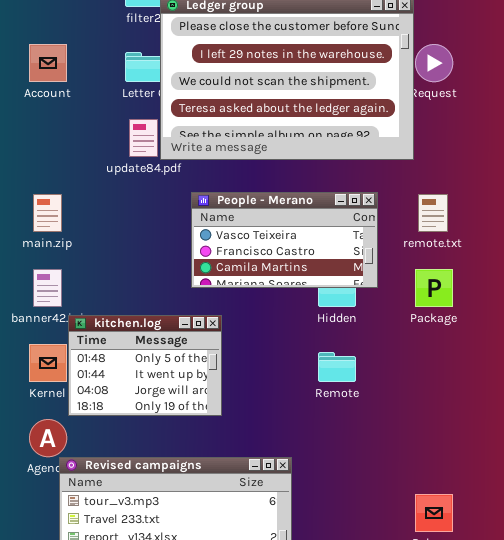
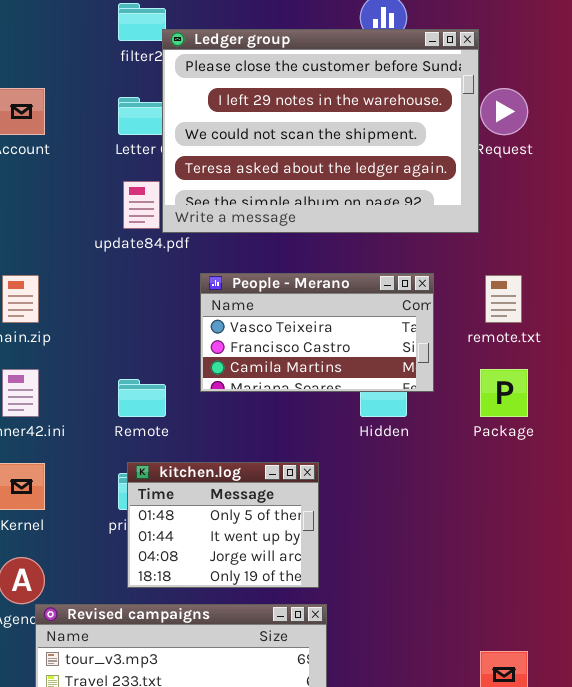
kitchen.log: [68,315,222,416] -> [127,462,319,588], moved
Remote: [318,352,356,382] -> [118,379,166,417], moved

